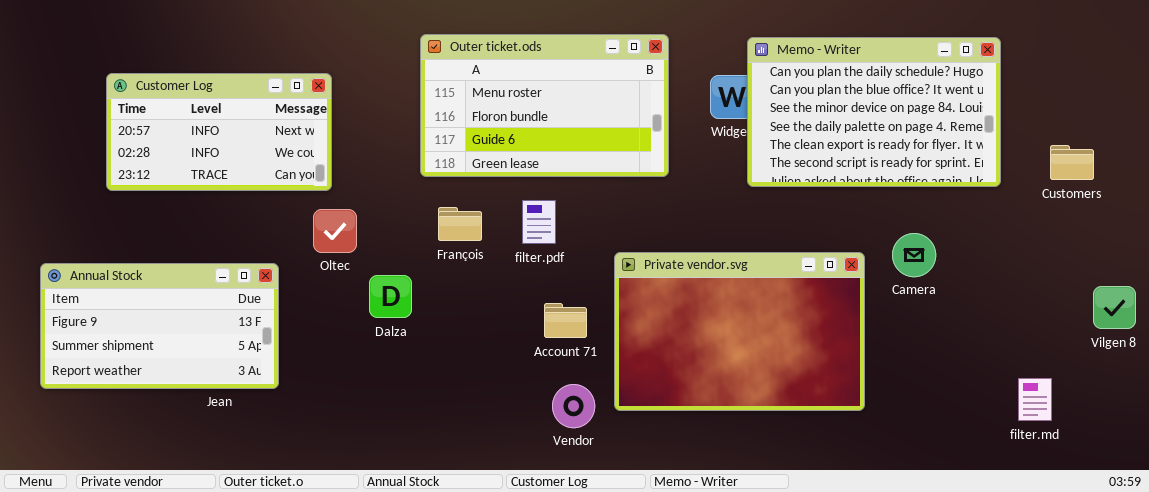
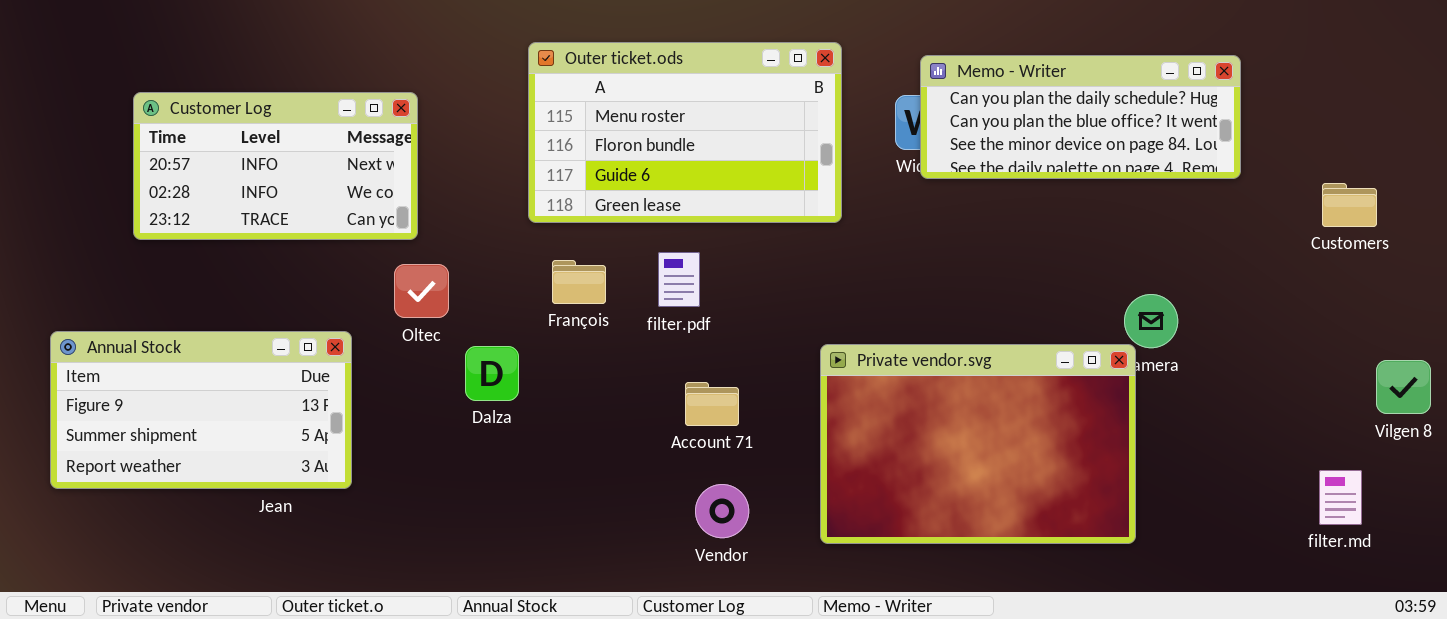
Memo - Writer: [747,37,1001,187] -> [920,55,1241,179], moved, resized
Private vendor.svg: [614,252,865,411] -> [820,344,1136,544], moved
filter.md: [1018,378,1052,421] -> [1319,470,1362,525], moved

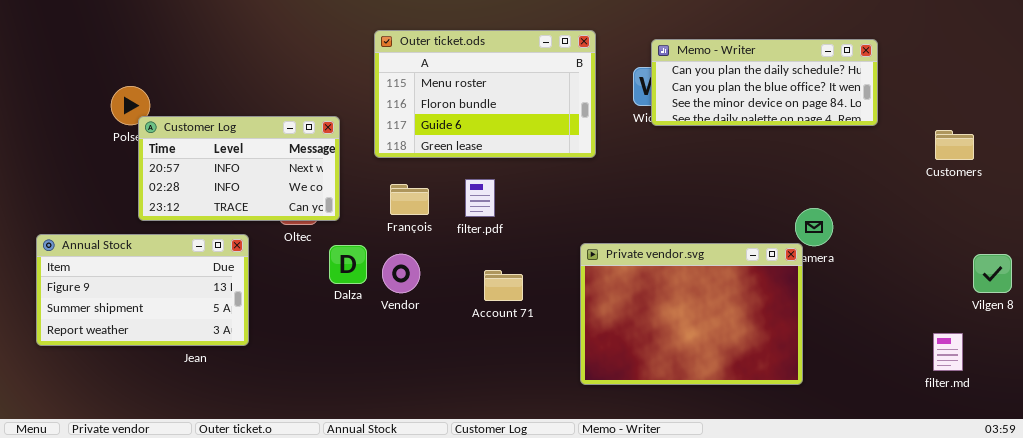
Customer Log: [133,92,418,240] -> [138,116,340,221], moved
Vendor: [695,484,749,538] -> [382,254,420,293], moved

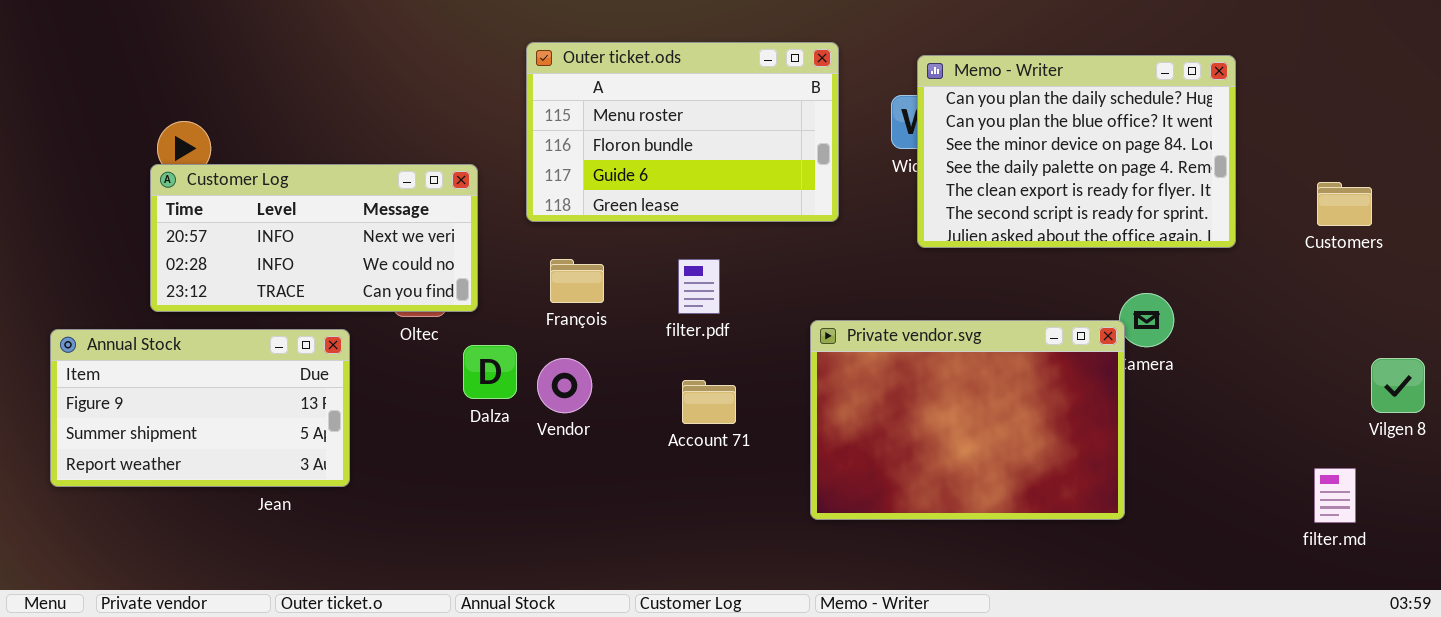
Memo - Writer: [651,39,878,126] -> [917,55,1236,248], resized
Customer Log: [138,116,340,221] -> [150,164,478,312], resized
filter.pdf: [465,179,495,217] -> [678,259,720,314], moved
Private vendor.svg: [580,243,803,385] -> [810,320,1125,520], moved

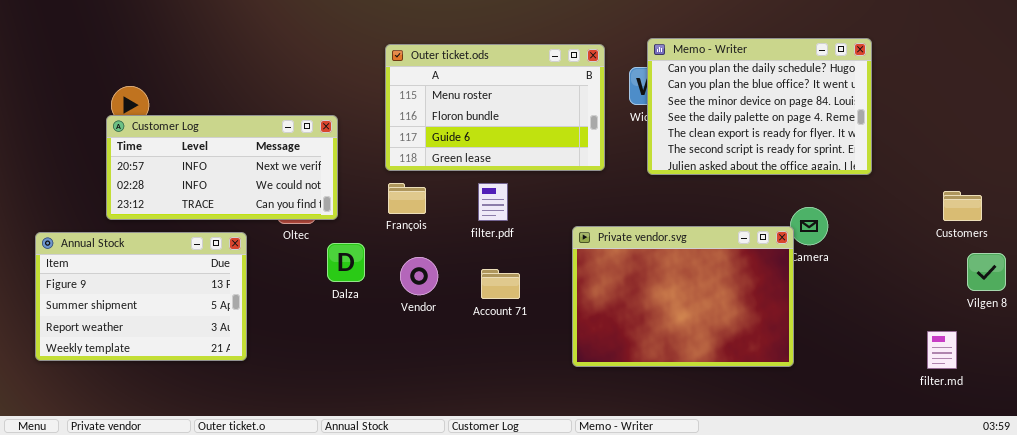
Outer ticket.ods: [526,42,839,222] -> [385,44,605,171], moved
Customers: [1317,182,1372,226] -> [943,191,982,221], moved
Annual Stock: [50,329,350,487] -> [35,232,247,361], resized
Vendor: [537,358,592,413] -> [400,257,438,295], moved

